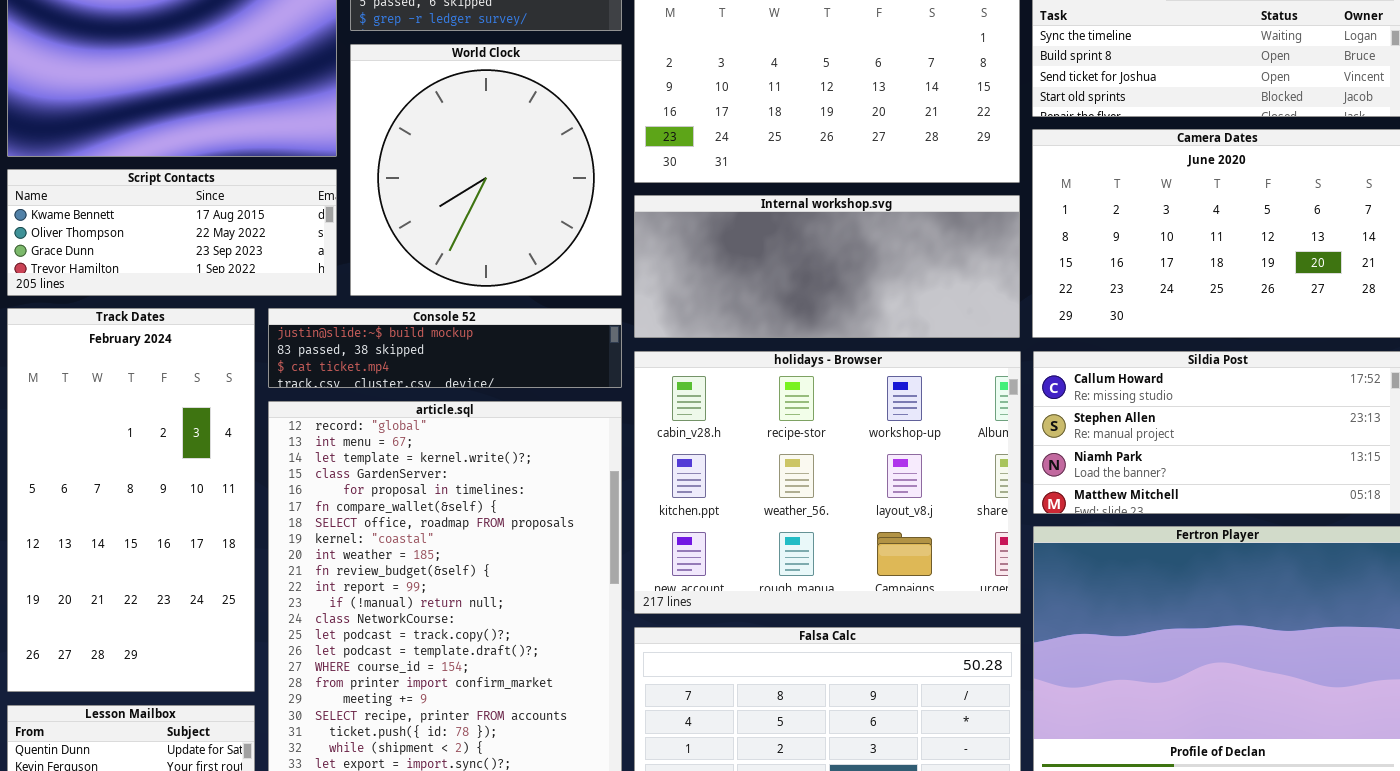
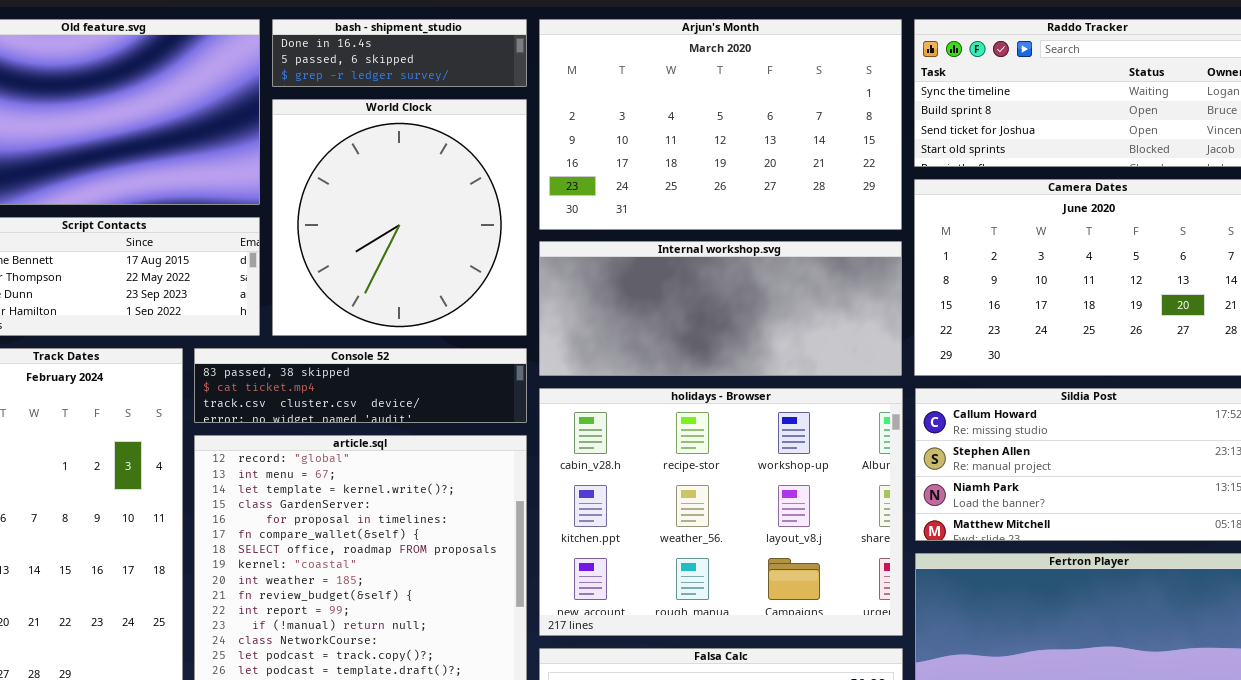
Console 52: [268,308,622,388] -> [194,348,527,423], scrolled down 1 row

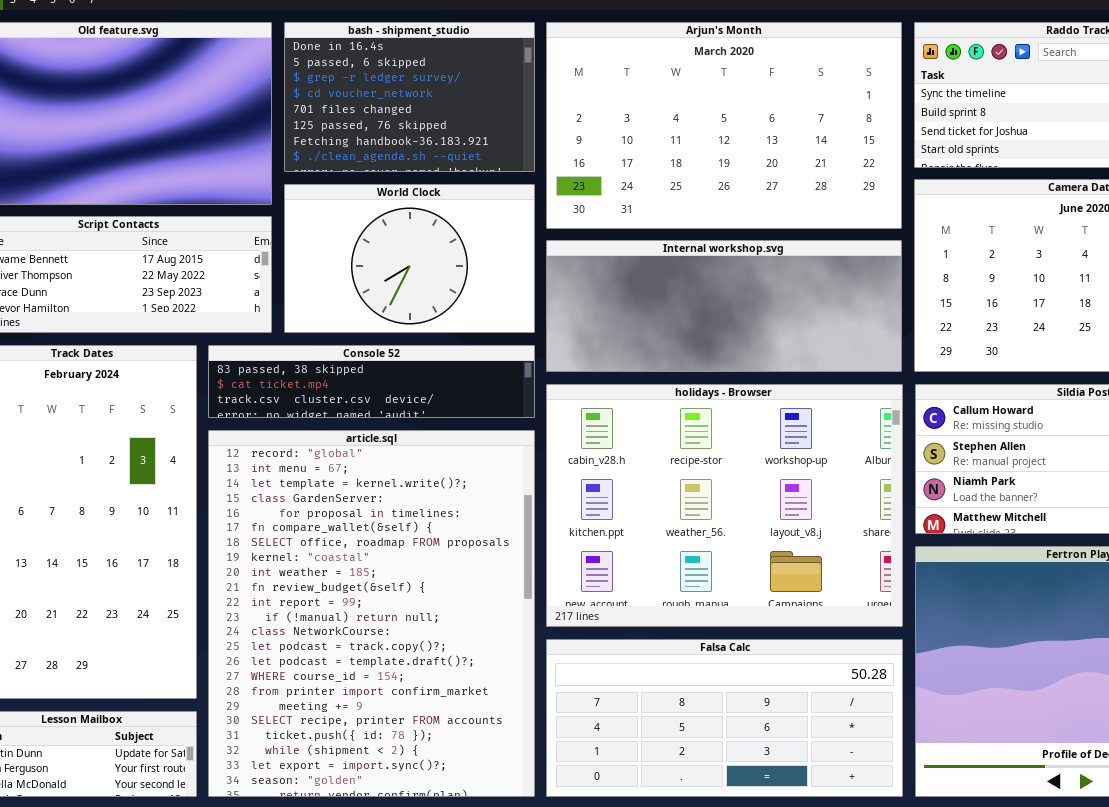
bash - shipment_studio: [272,19,527,87] -> [284,22,535,172], resized
World Clock: [272,99,527,336] -> [284,184,535,333], resized

